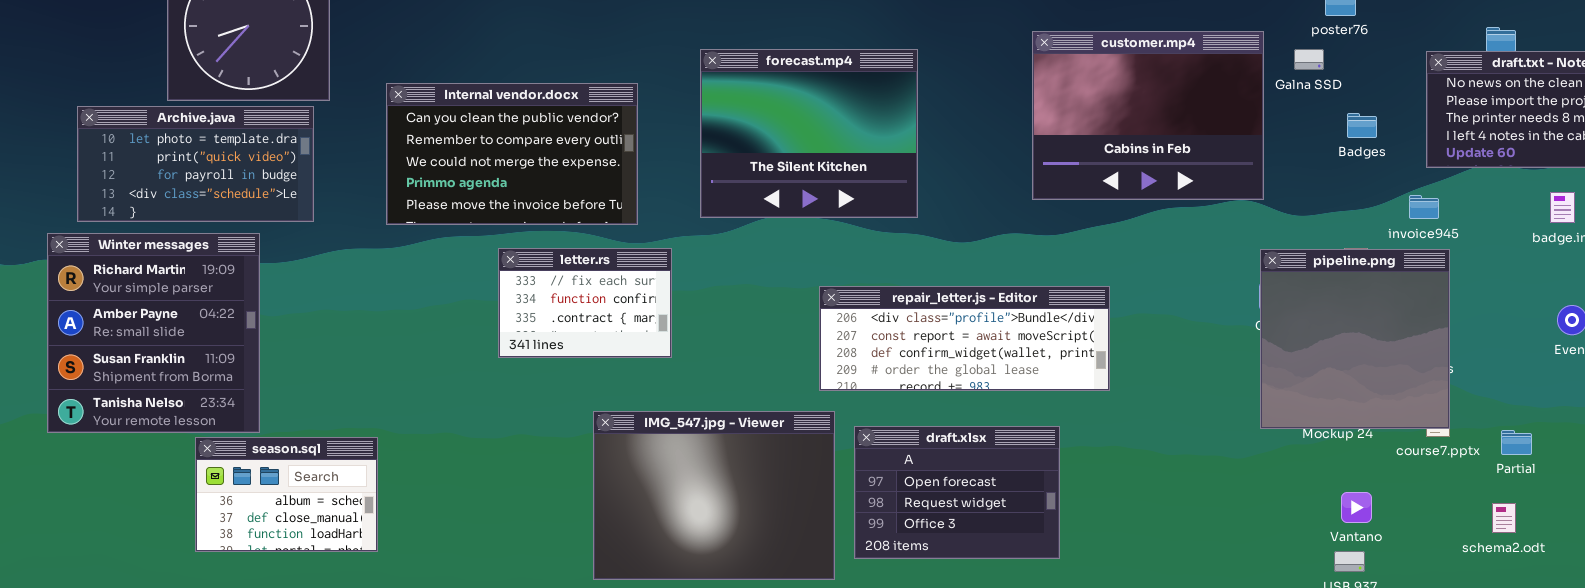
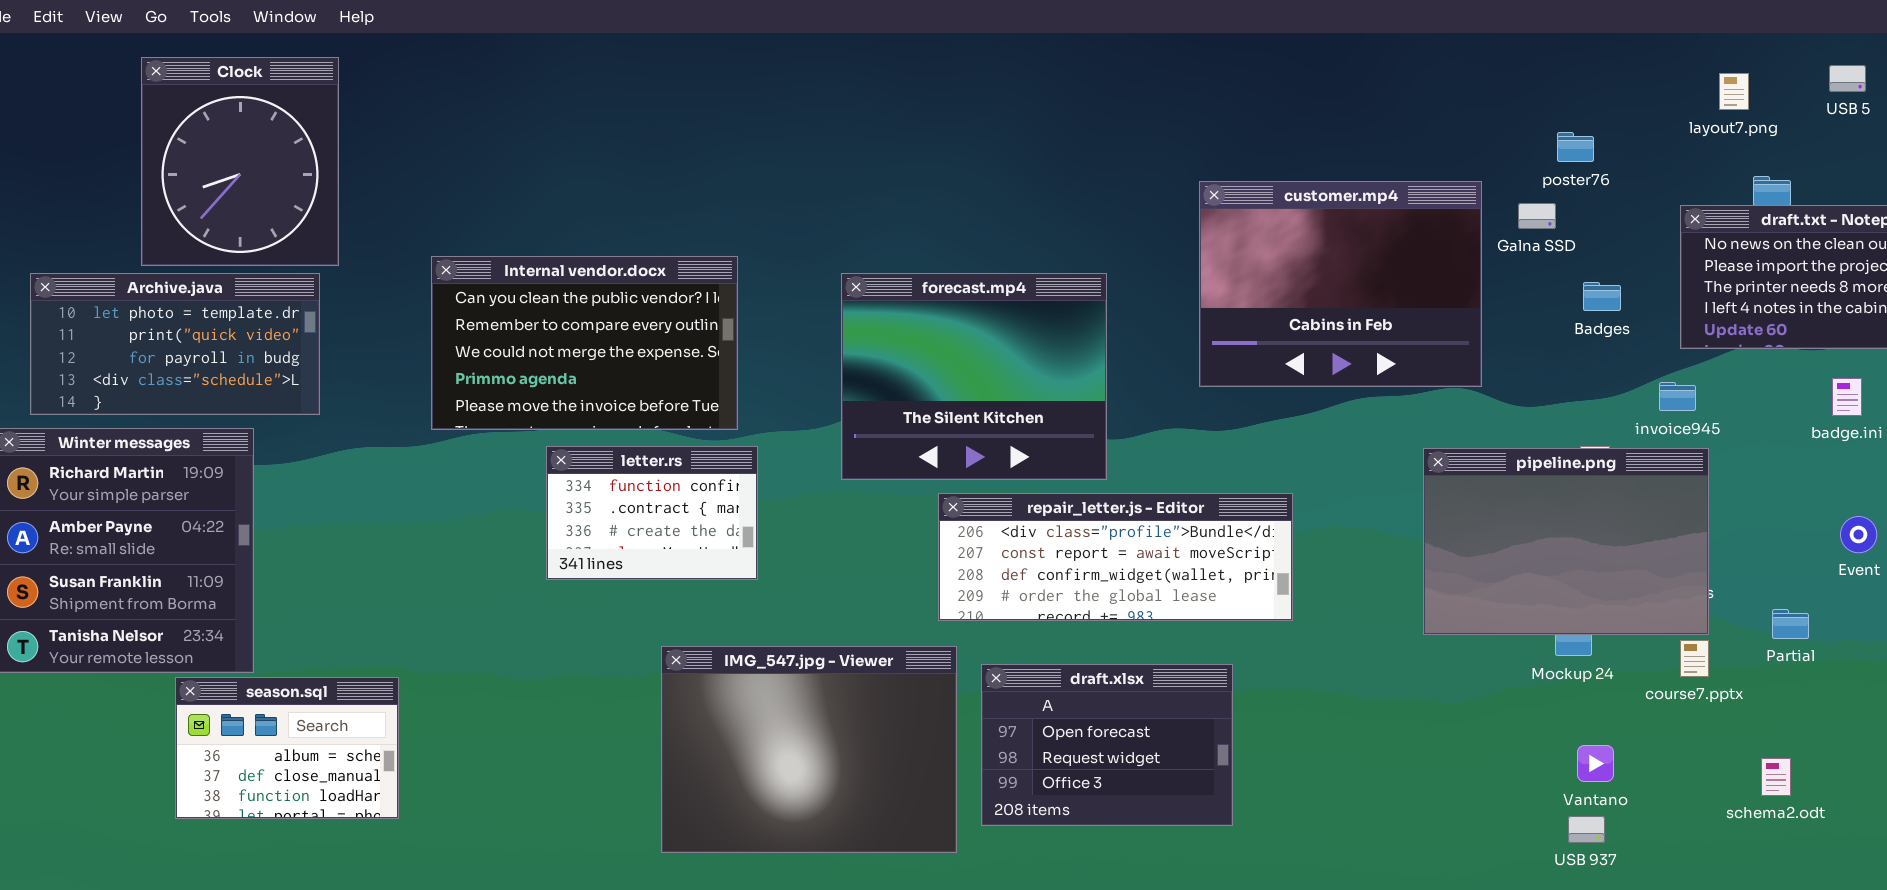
forecast.mp4: [700,49,918,218] -> [841,273,1107,480], moved
Internal vendor.docx: [386,83,638,225] -> [431,256,738,430], moved
letter.rs: [498,248,672,358] -> [546,446,758,580], scrolled down 1 row
pipeline.png: [1260,249,1450,429] -> [1423,448,1709,635], resized
Partial: [1501,430,1532,455] -> [1772,609,1809,639], moved

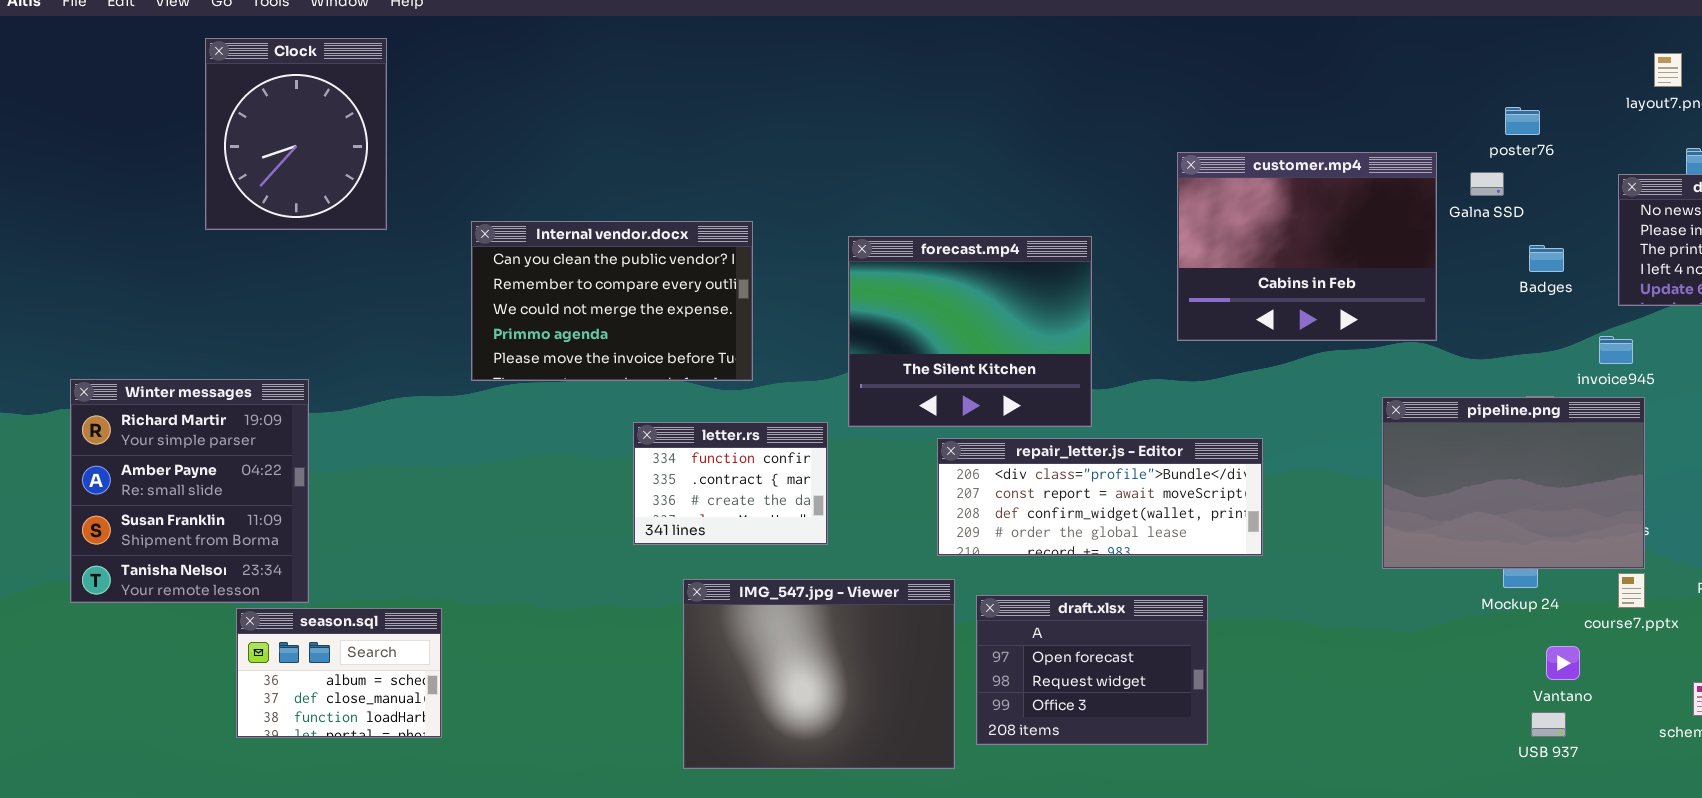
Archive.java: [30,273,320,415] -> none, closed
letter.rs: [546,446,758,580] -> [633,422,828,545], moved
Vantano: [1577,745,1614,782] -> [1546,646,1580,680], moved
USB 937: [1568,816,1605,843] -> [1531,712,1566,737], moved

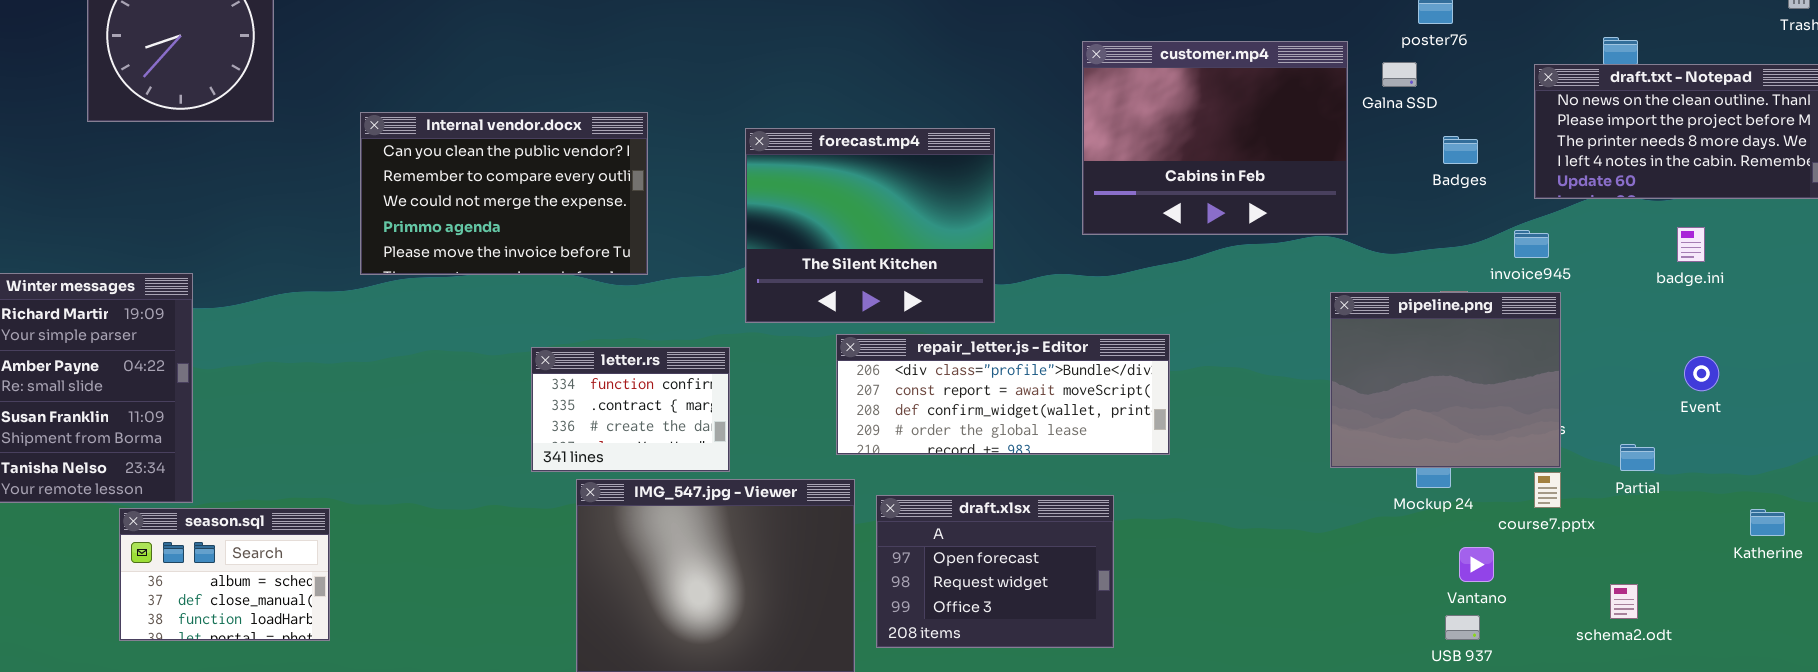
pipeline.png: [1382,397,1645,569] -> [1330,292,1561,468], resized
letter.rs: [633,422,828,545] -> [531,347,730,472], moved

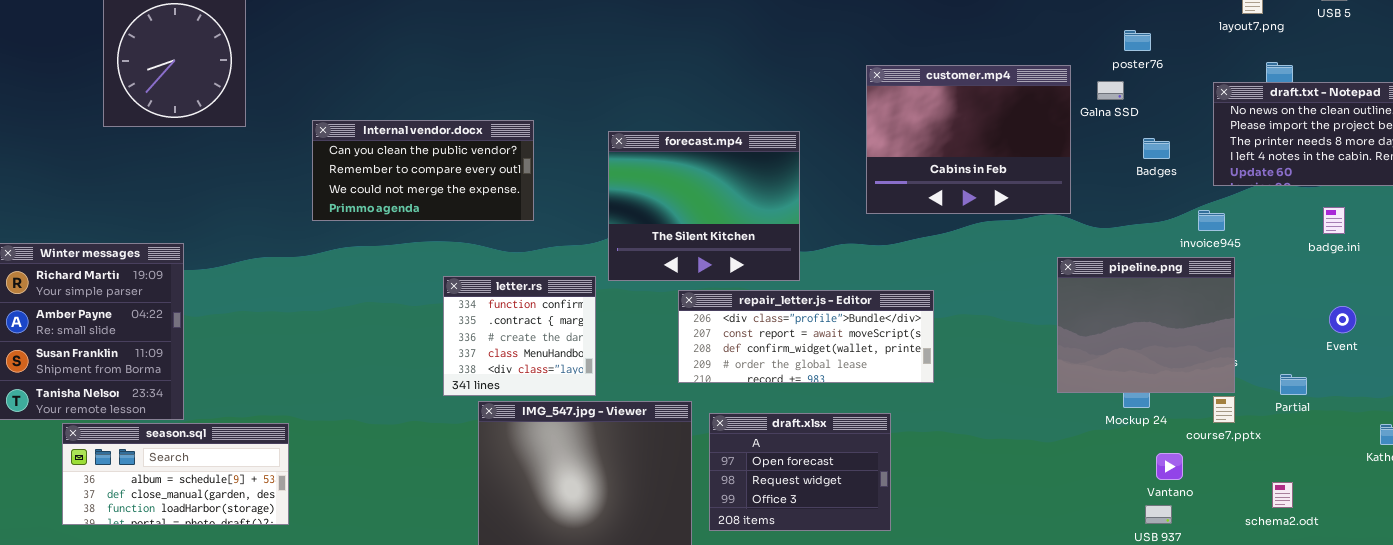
Internal vendor.docx: [360,112,648,275] -> [312,120,534,221], resized
letter.rs: [531,347,730,472] -> [443,276,596,396], resized
season.sql: [119,508,330,641] -> [62,423,289,525], resized

